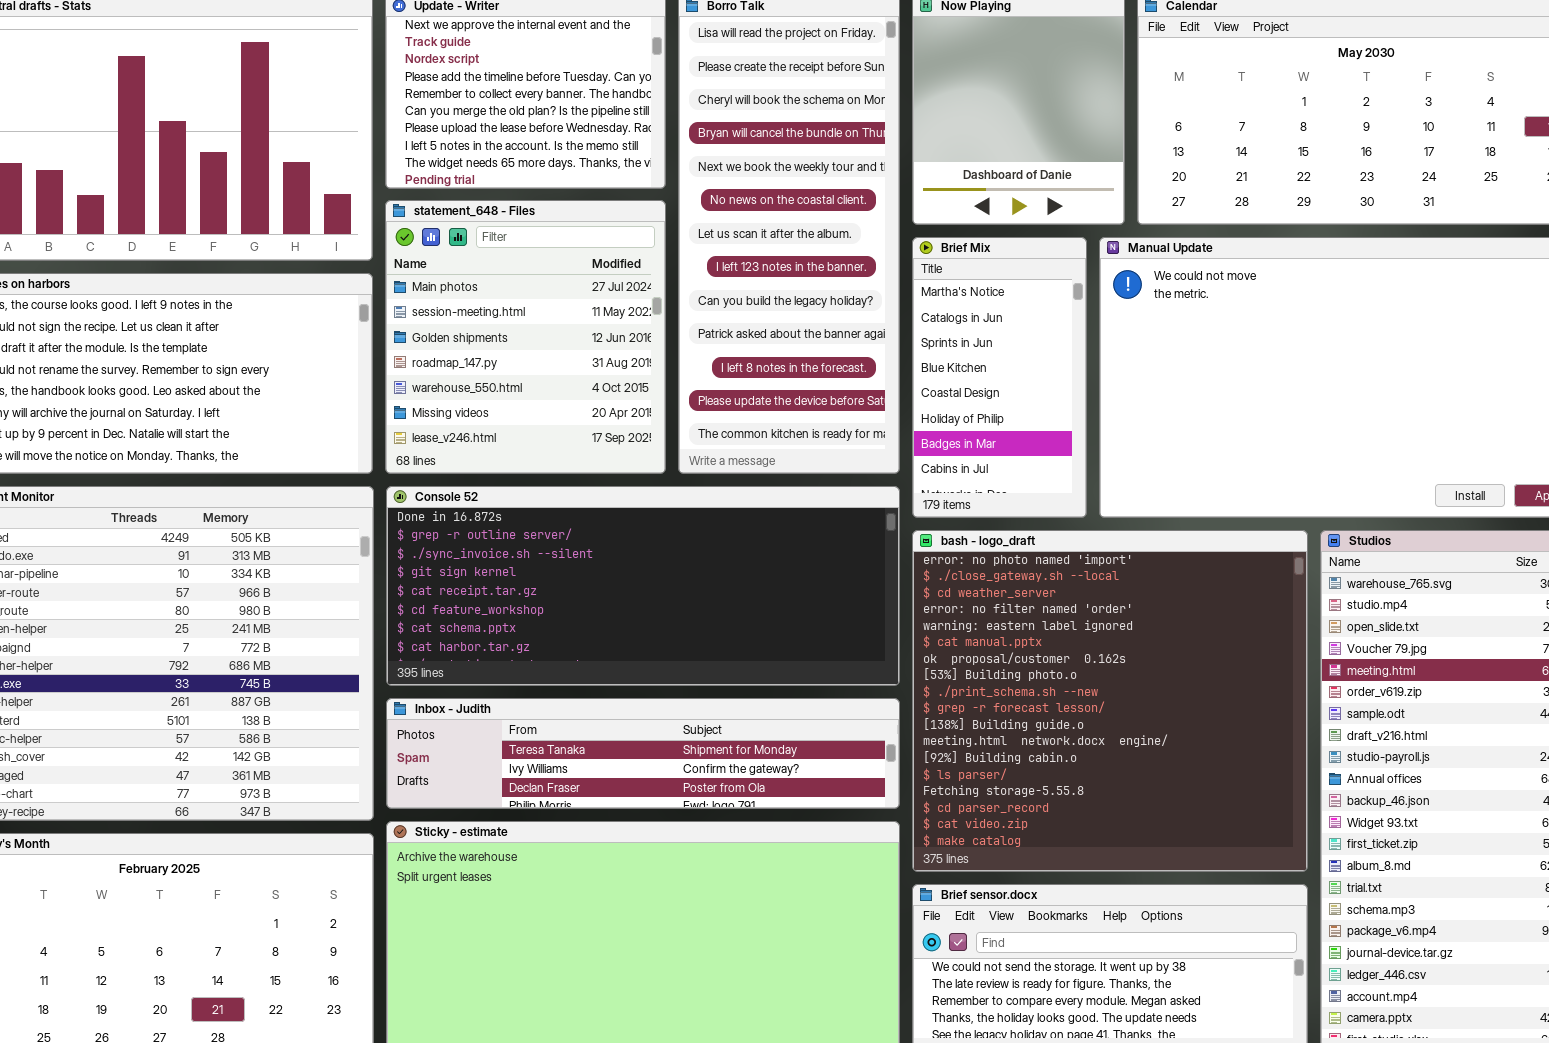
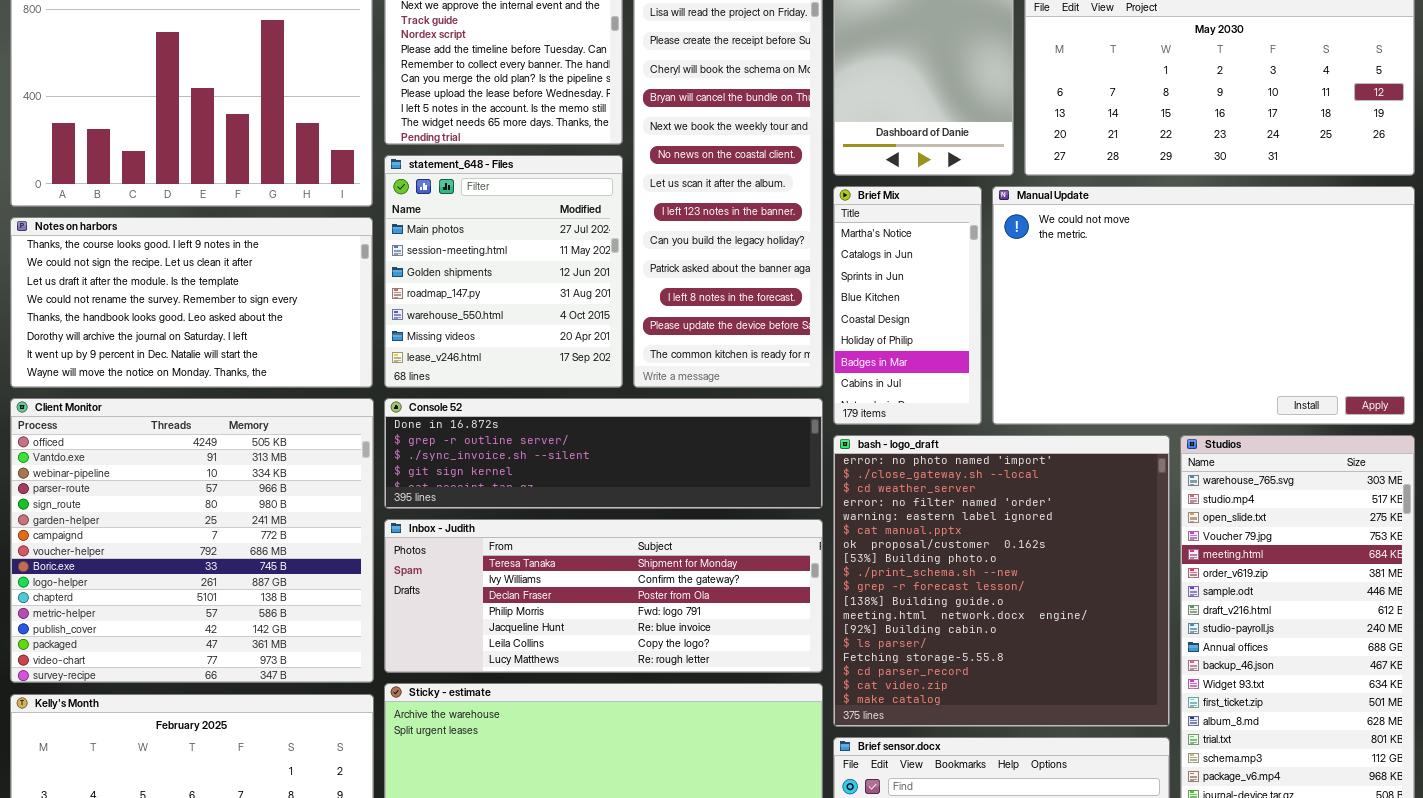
Console 52: [386,486,900,686] -> [384,398,823,509], resized
Inbox - Judith: [386,698,900,809] -> [384,519,823,673], resized

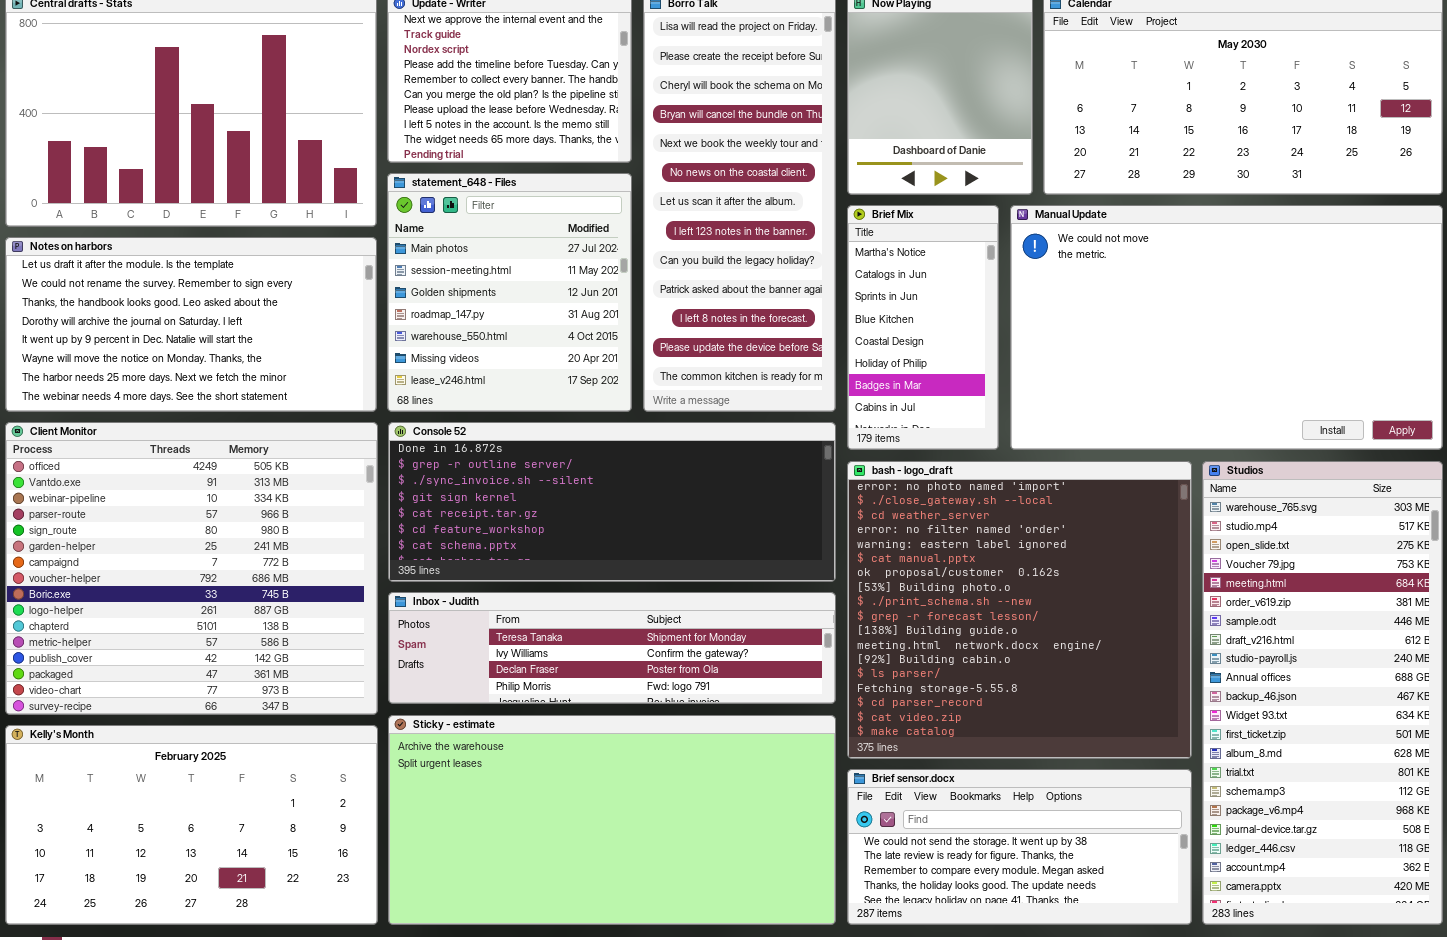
Notes on harbors: [10,217,373,388] -> [5,237,377,412], scrolled down 2 rows
Console 52: [384,398,823,509] -> [388,422,836,582], resized
Inbox - Judith: [384,519,823,673] -> [388,592,836,704], resized

